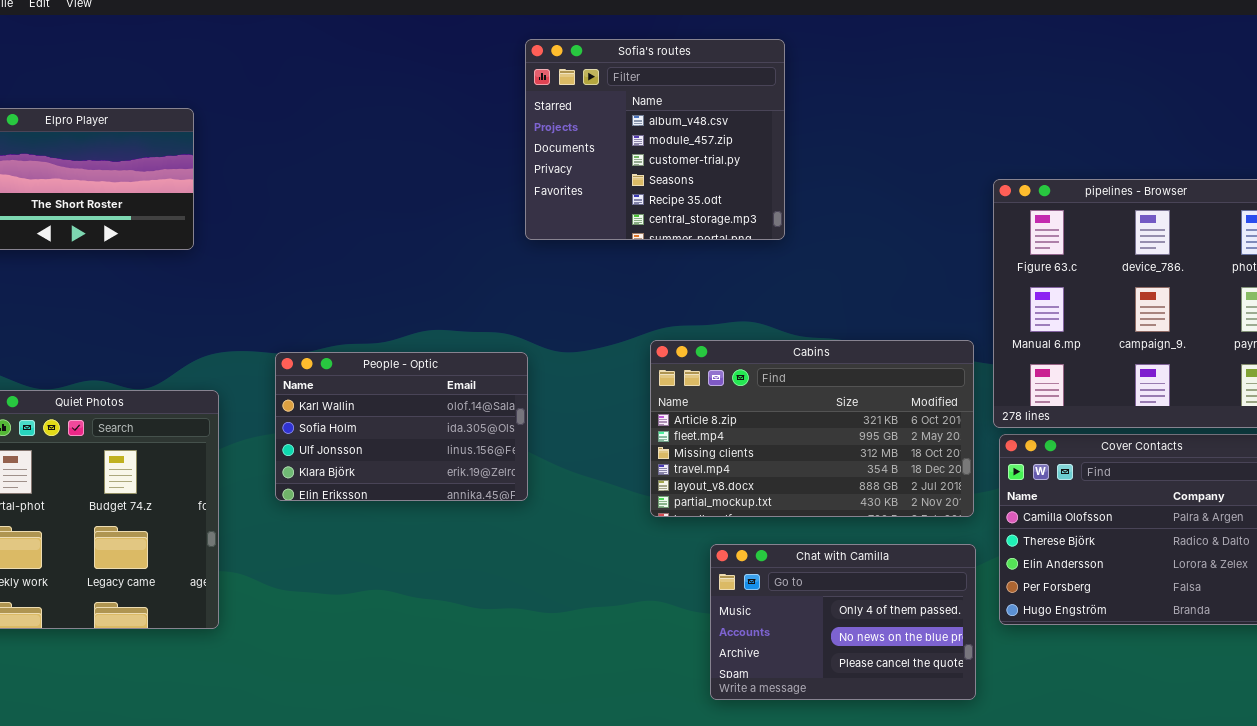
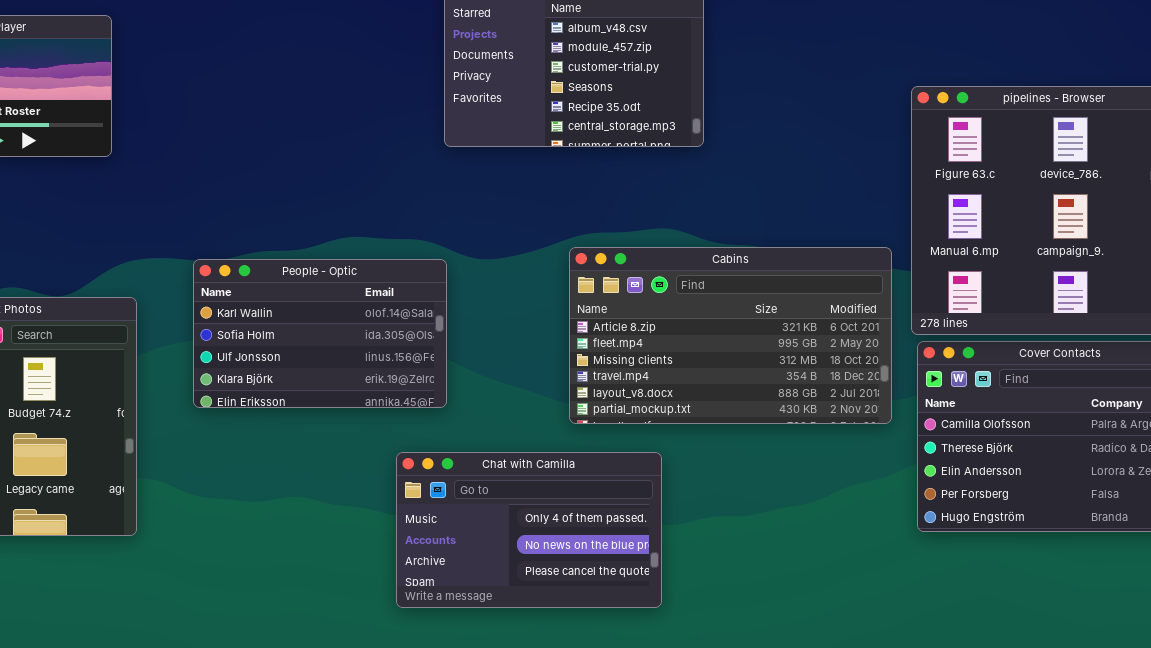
Chat with Camilla: [710,544,976,700] -> [396,452,662,608], moved

